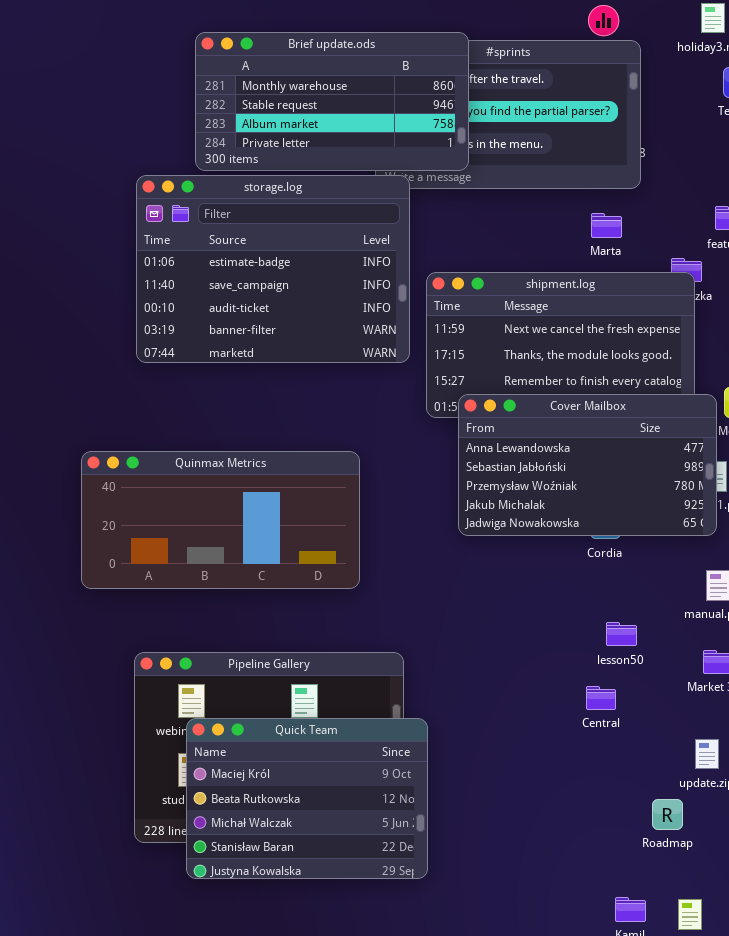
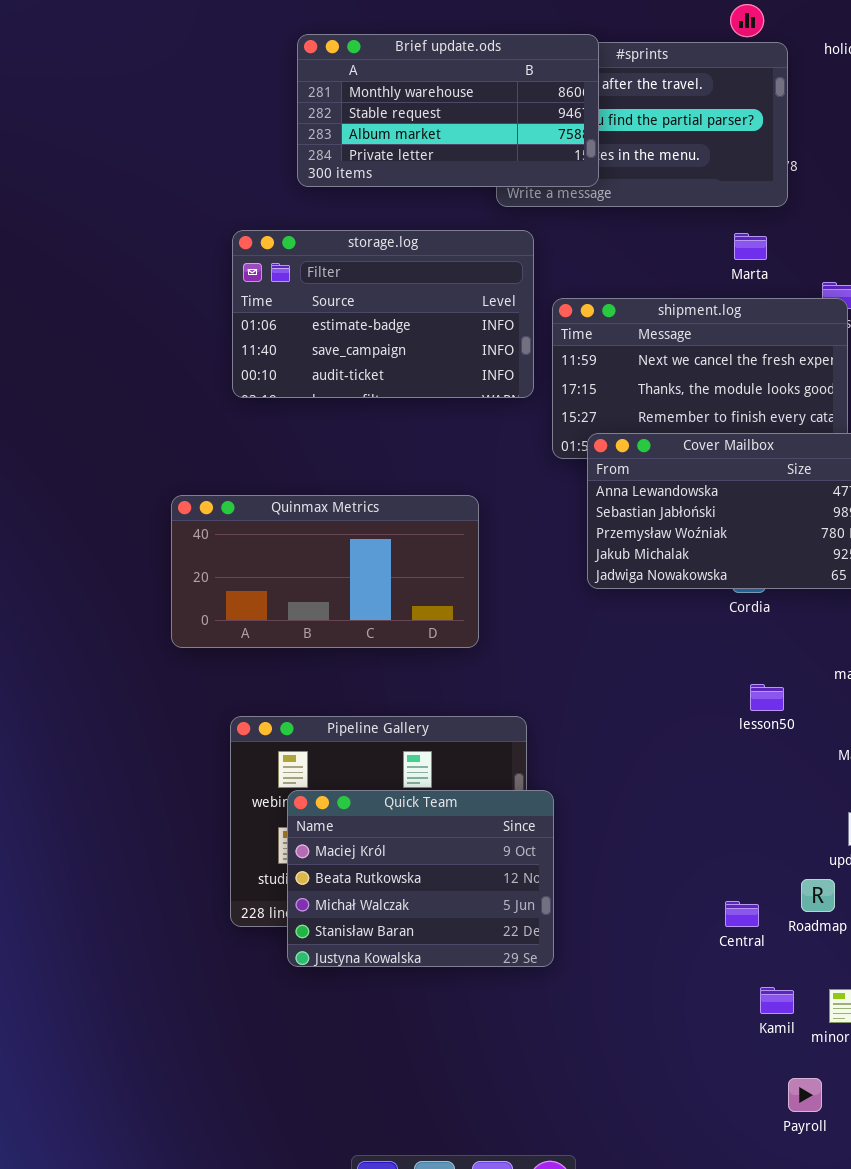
storage.log: [136,175,410,363] -> [232,230,534,398], resized
Central: [586,686,616,710] -> [725,901,759,927], moved

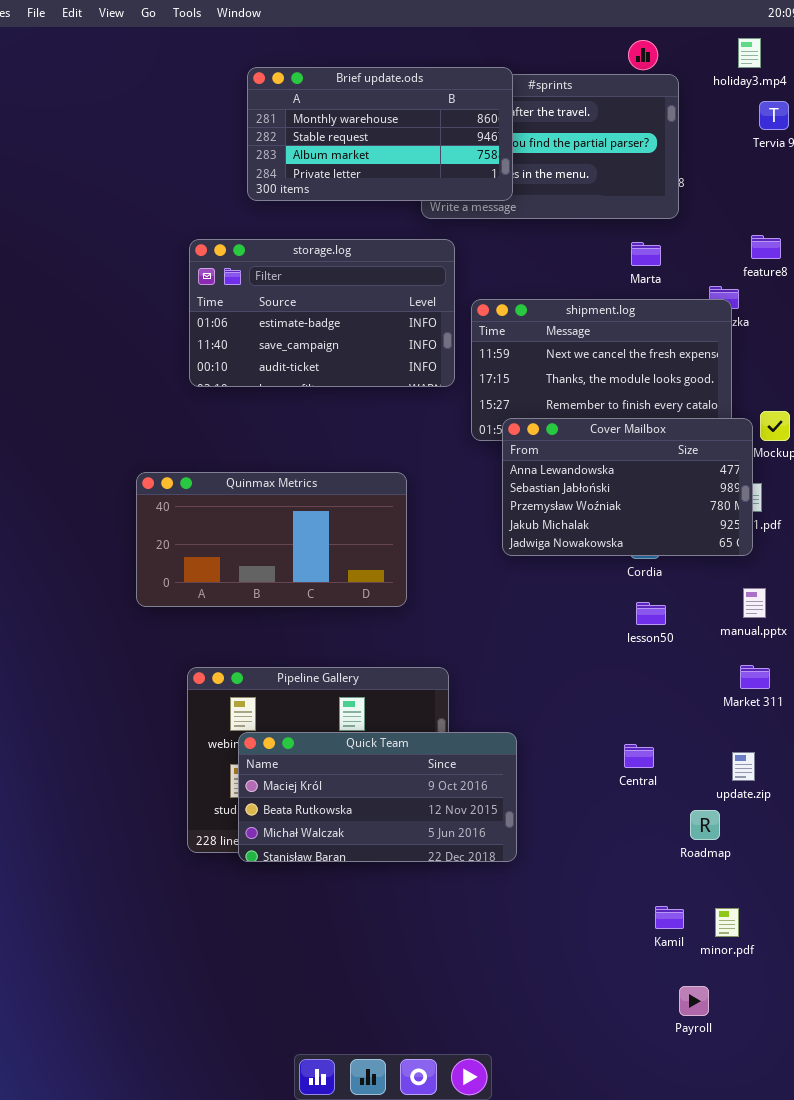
lesson50: [750,684,784,711] -> [636,602,666,625], moved
Quick Team: [287,790,554,967] -> [238,732,517,862], resized
Central: [725,901,759,927] -> [624,744,654,768], moved

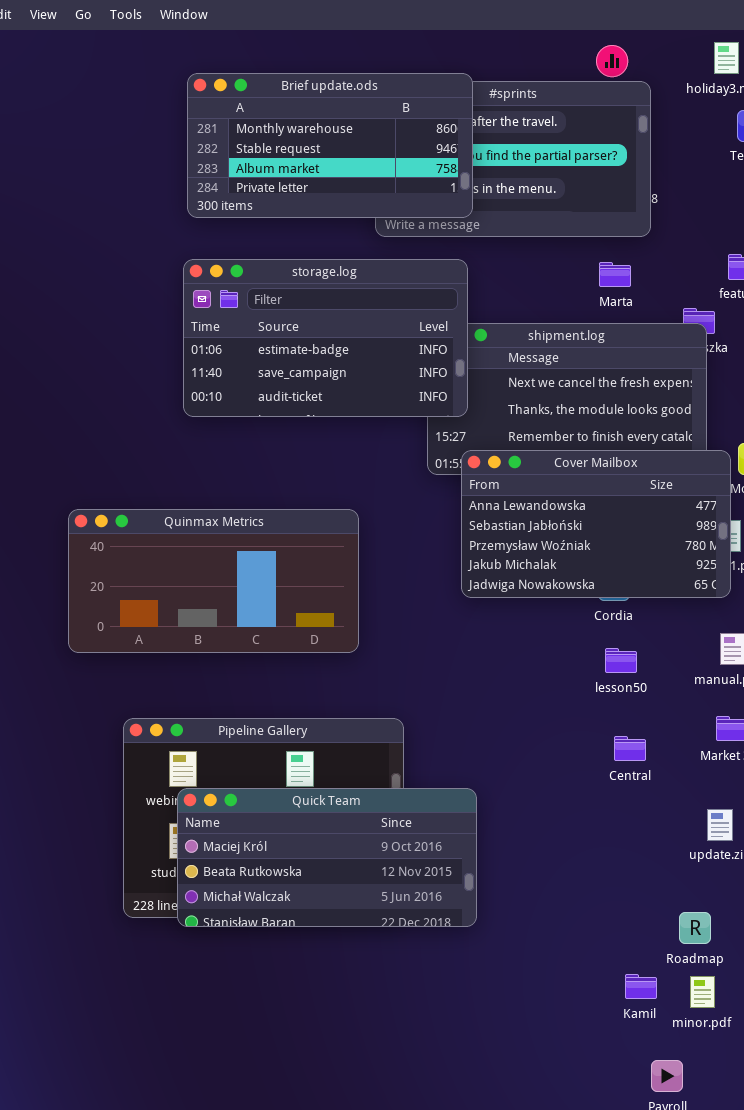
storage.log: [189,239,455,387] -> [183,259,468,417], moved
Central: [624,744,654,768] -> [614,736,646,761], moved
Roadmap: [690,810,720,840] -> [679,912,711,944], moved

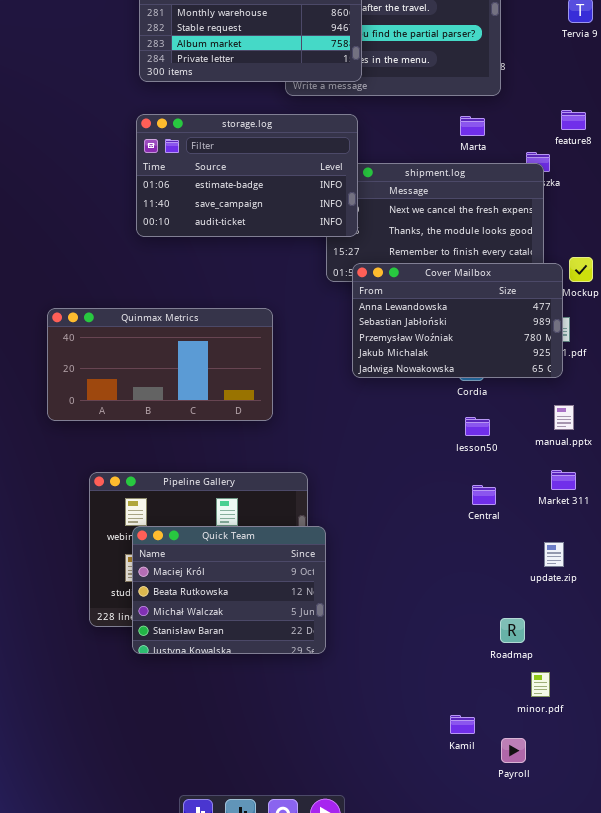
Quick Team: [177,788,477,927] -> [132,526,326,654], resized
Roadmap: [679,912,711,944] -> [500,618,525,643], moved
Kamil: [625,974,657,999] -> [450,715,475,734], moved

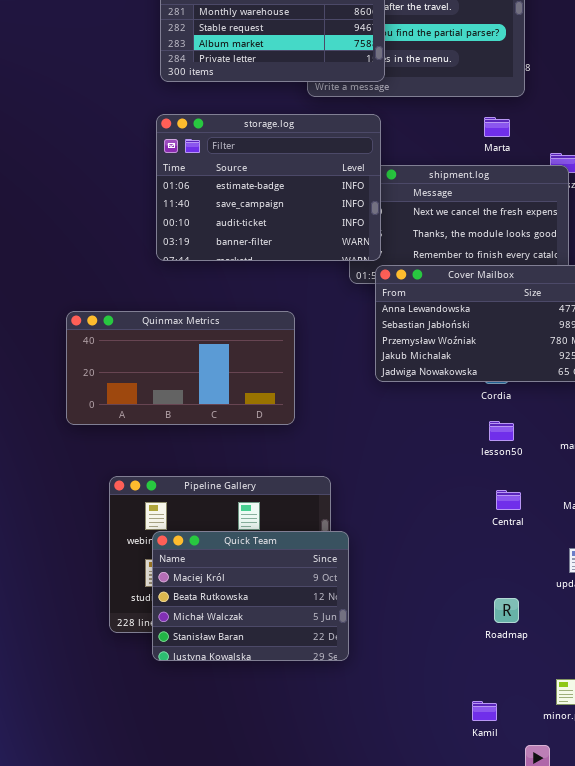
storage.log: [136,114,358,237] -> [156,114,381,261], resized
Roadmap: [500,618,525,643] -> [494,598,519,623], moved
Kamil: [450,715,475,734] -> [472,701,497,721], moved

